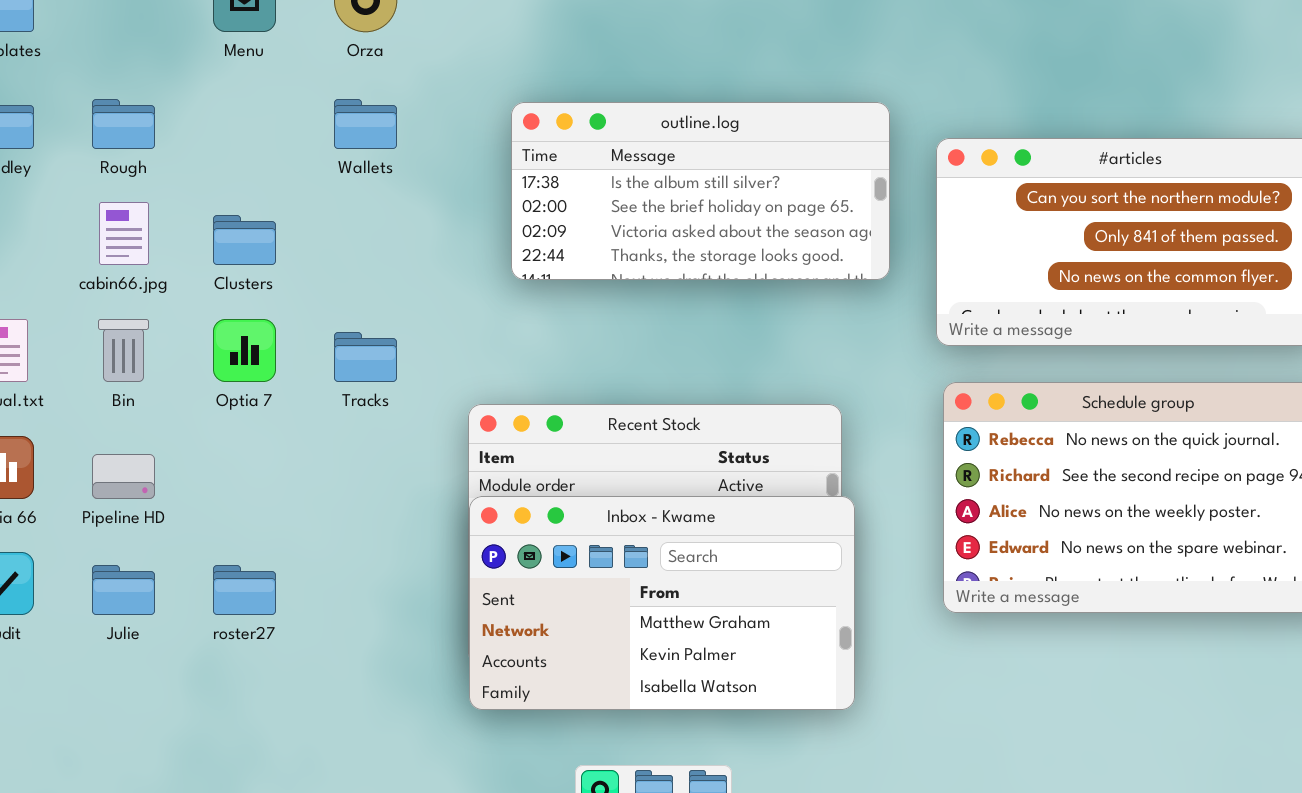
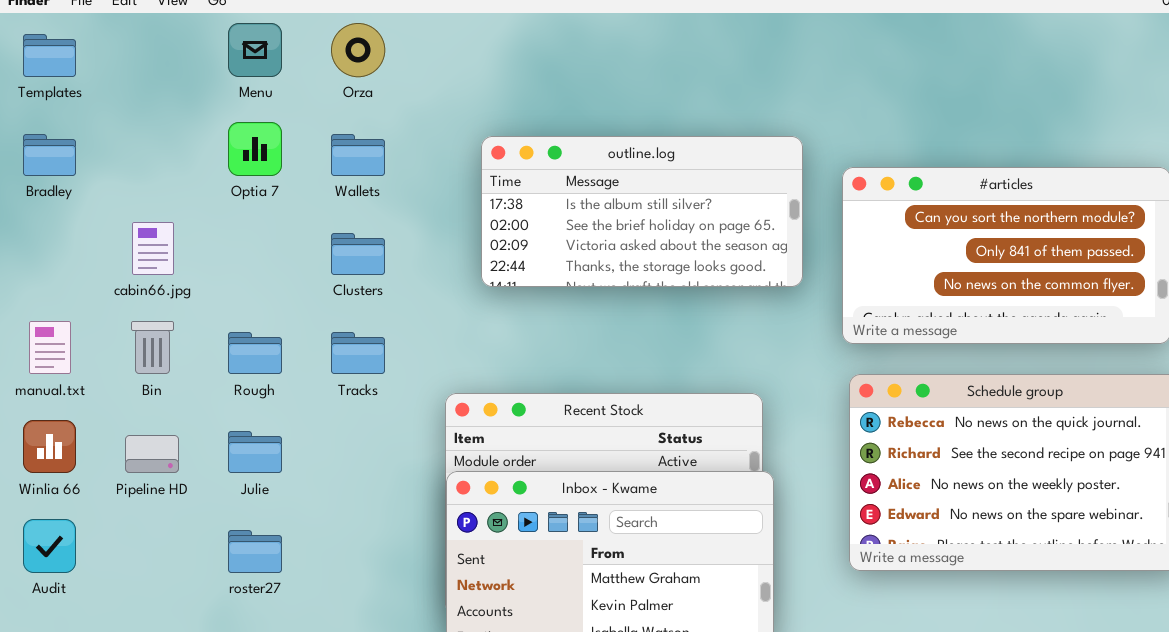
Rough: [92,99,155,149] -> [228,332,282,374], moved
Clusters: [213,215,276,265] -> [331,233,385,275], moved
Optia 7: [213,319,276,382] -> [228,122,282,176], moved
Julie: [92,565,155,615] -> [228,431,282,473], moved

